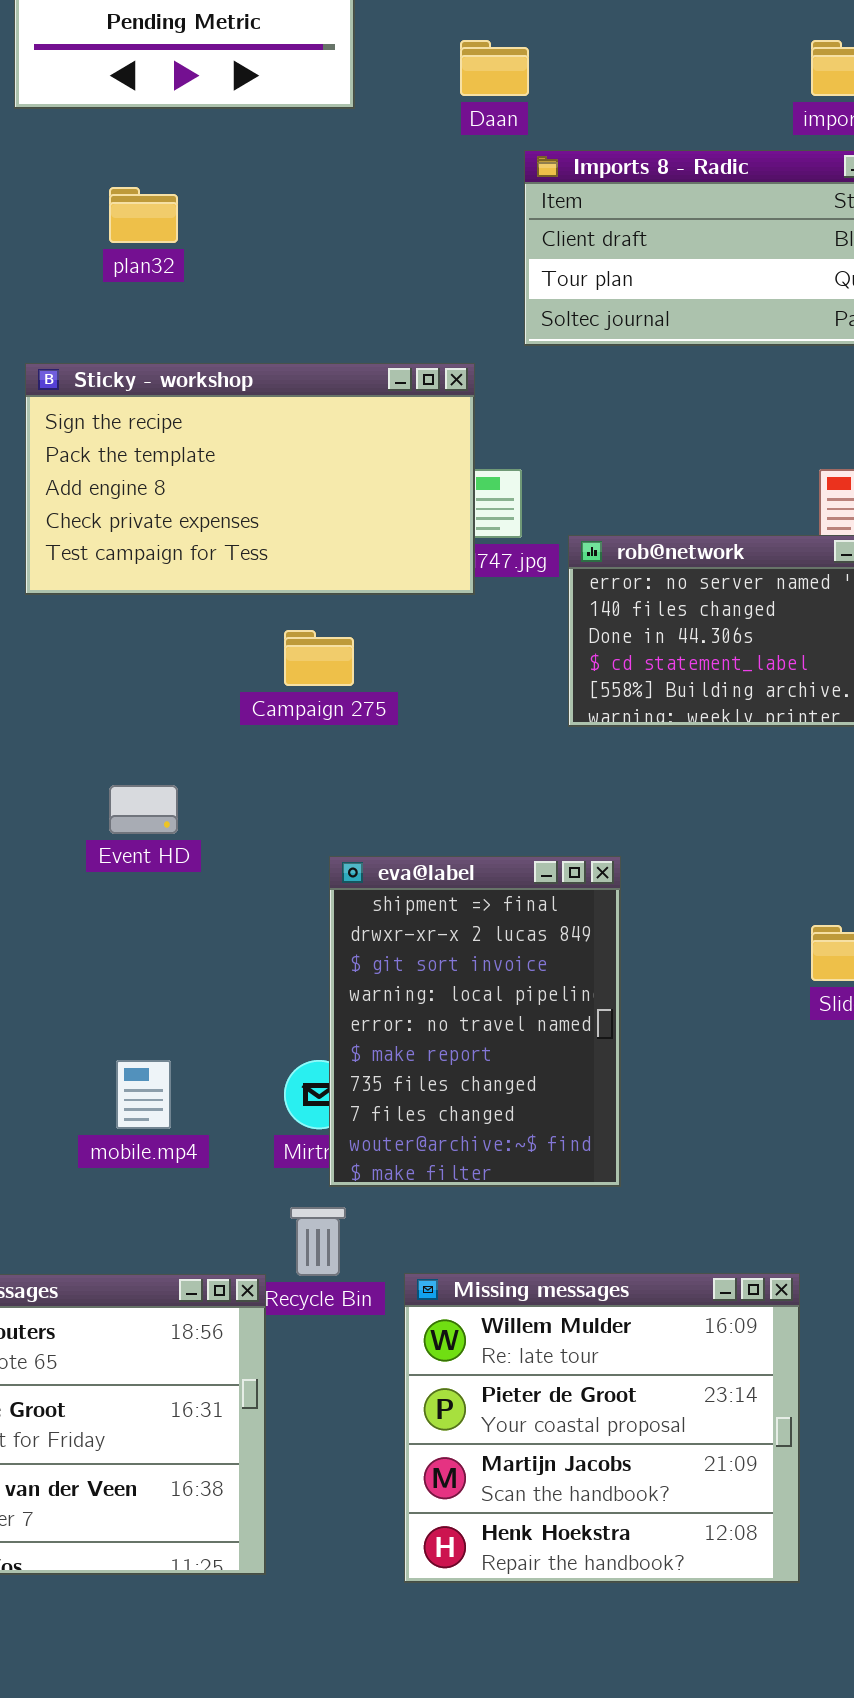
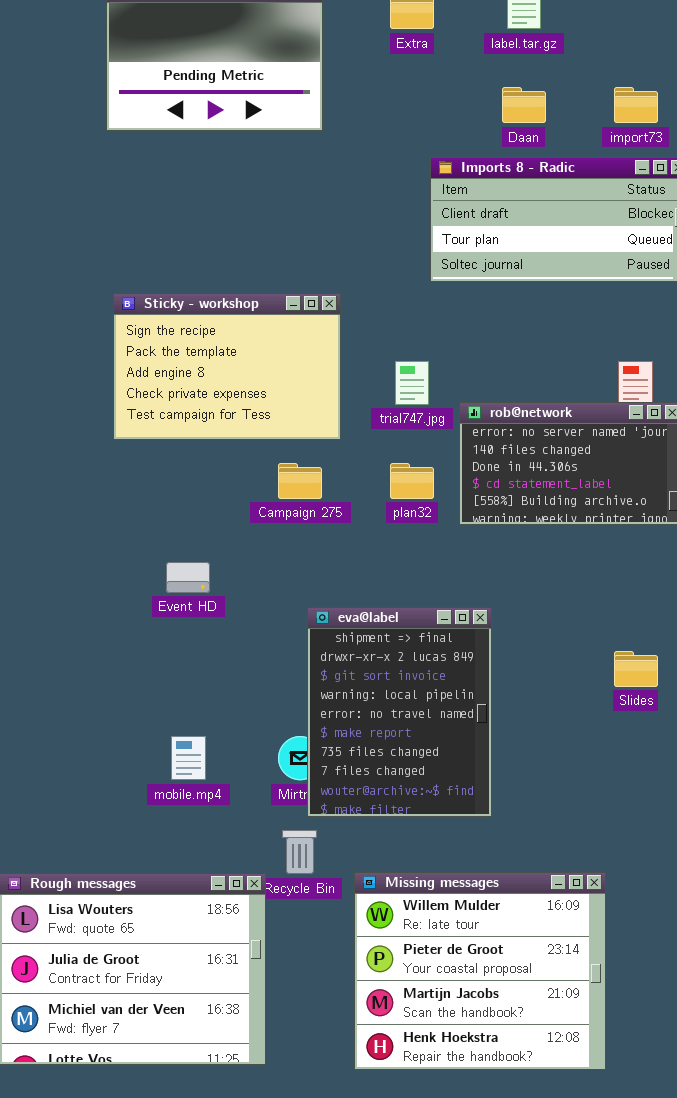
Daan: [460,40,529,96] -> [502,87,546,123], moved
plan32: [109,187,178,243] -> [390,463,434,499], moved
Sticky - workshop: [25,363,475,595] -> [113,293,341,440], resized

